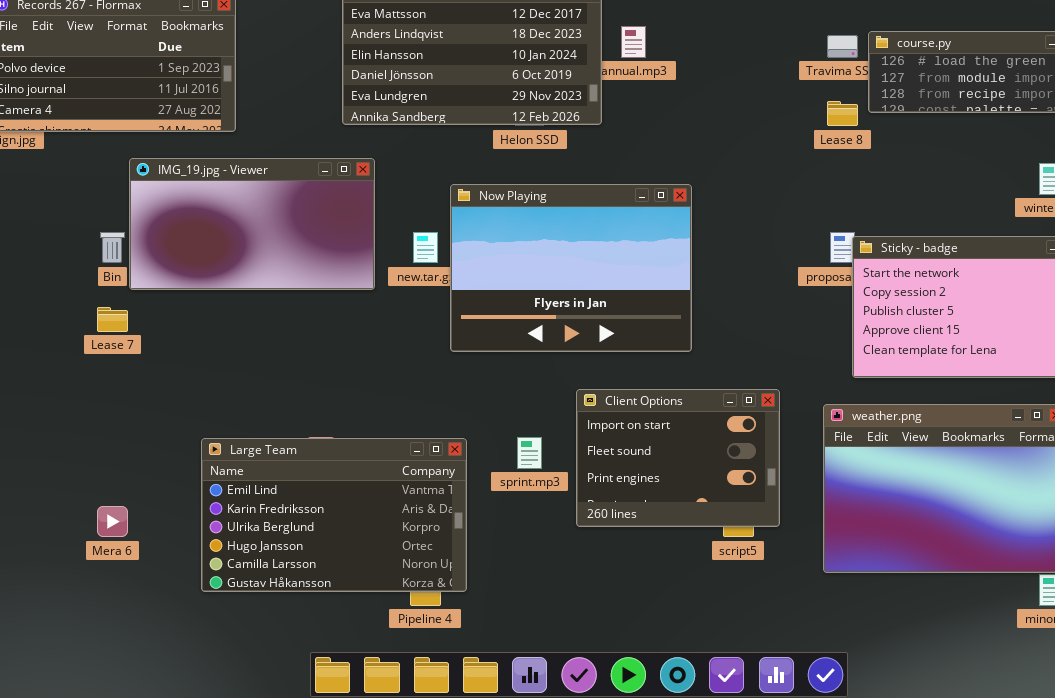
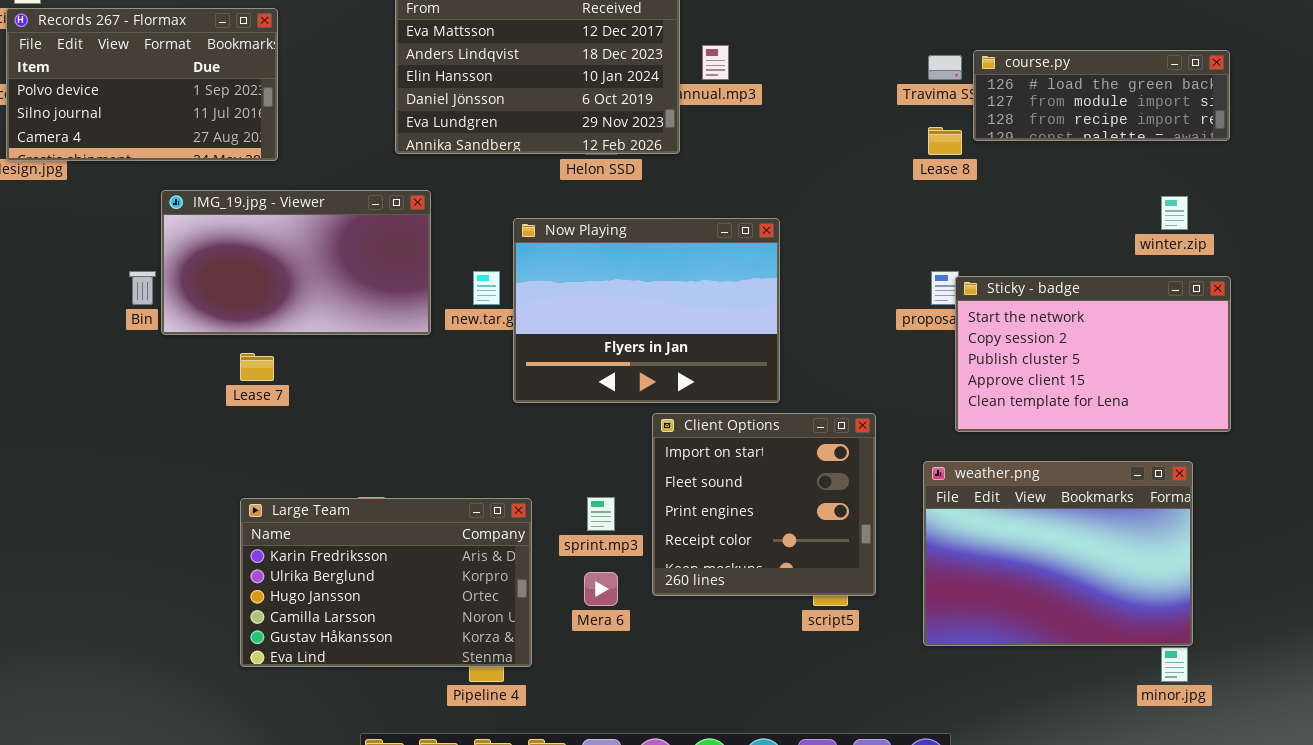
Lease 7: [97,307,128,332] -> [240,353,274,381], moved
Client Options: [576,389,780,527] -> [652,413,876,596], resized
Large Team: [201,438,467,592] -> [240,498,532,667], scrolled down 1 row
Mera 6: [97,506,128,537] -> [584,572,618,606], moved

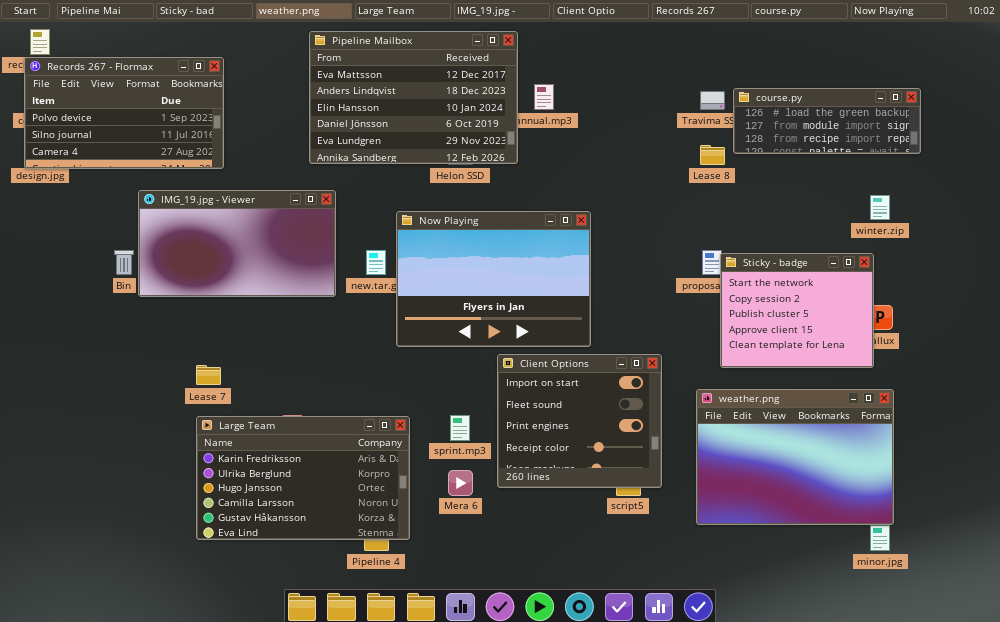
Sticky - badge: [955,276,1231,432] -> [720,253,874,368], resized
Lease 7: [240,353,274,381] -> [196,365,221,385], moved

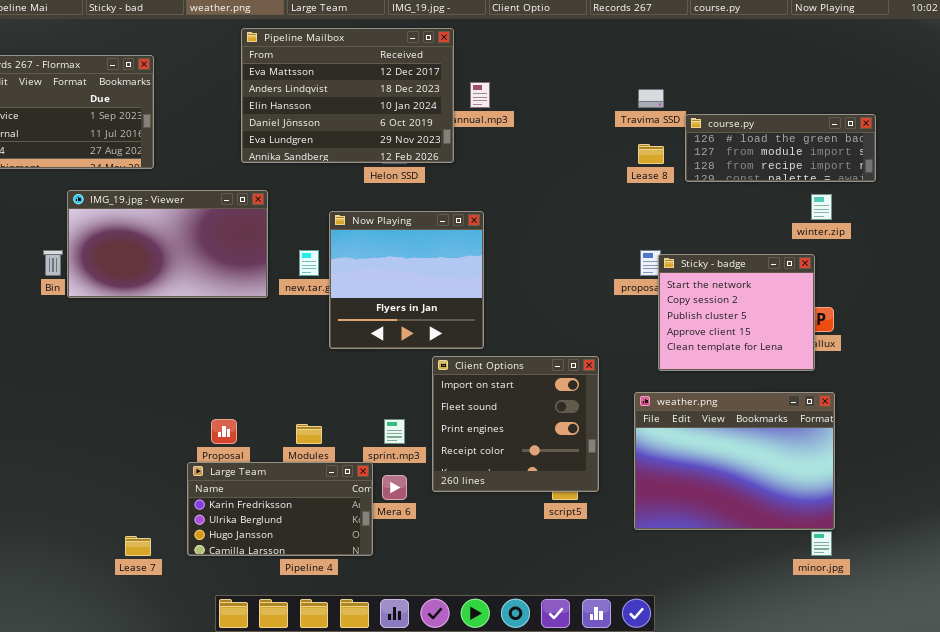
course.py: [733,88,921,154] -> [685,114,876,182], moved
Now Playing: [396,211,591,347] -> [329,211,484,349], resized
Lease 7: [196,365,221,385] -> [125,536,151,556], moved
Large Team: [196,416,410,540] -> [187,462,373,556], moved, resized

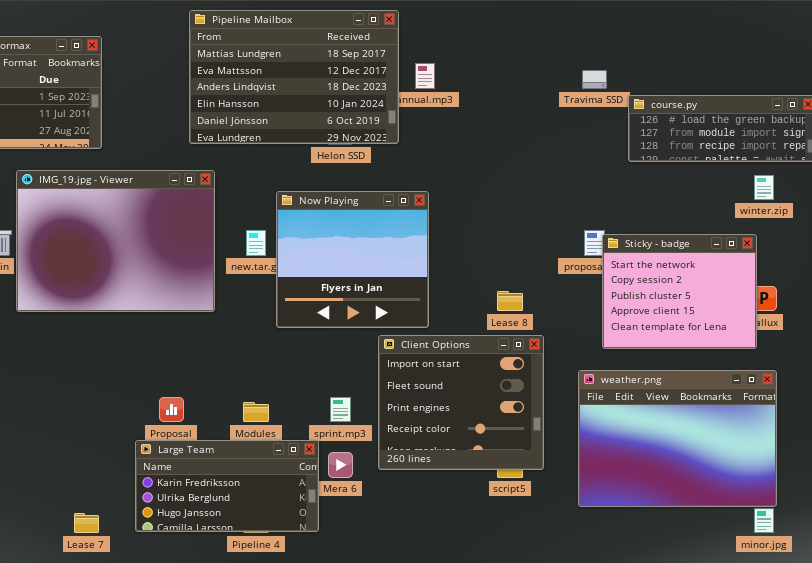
Pipeline Mailbox: [241,28,454,163] -> [189,10,399,144], scrolled up 1 row
Lease 8: [638,144,664,164] -> [497,291,523,311], moved
IMG_19.jpg - Viewer: [67,190,268,298] -> [16,170,215,312], resized

